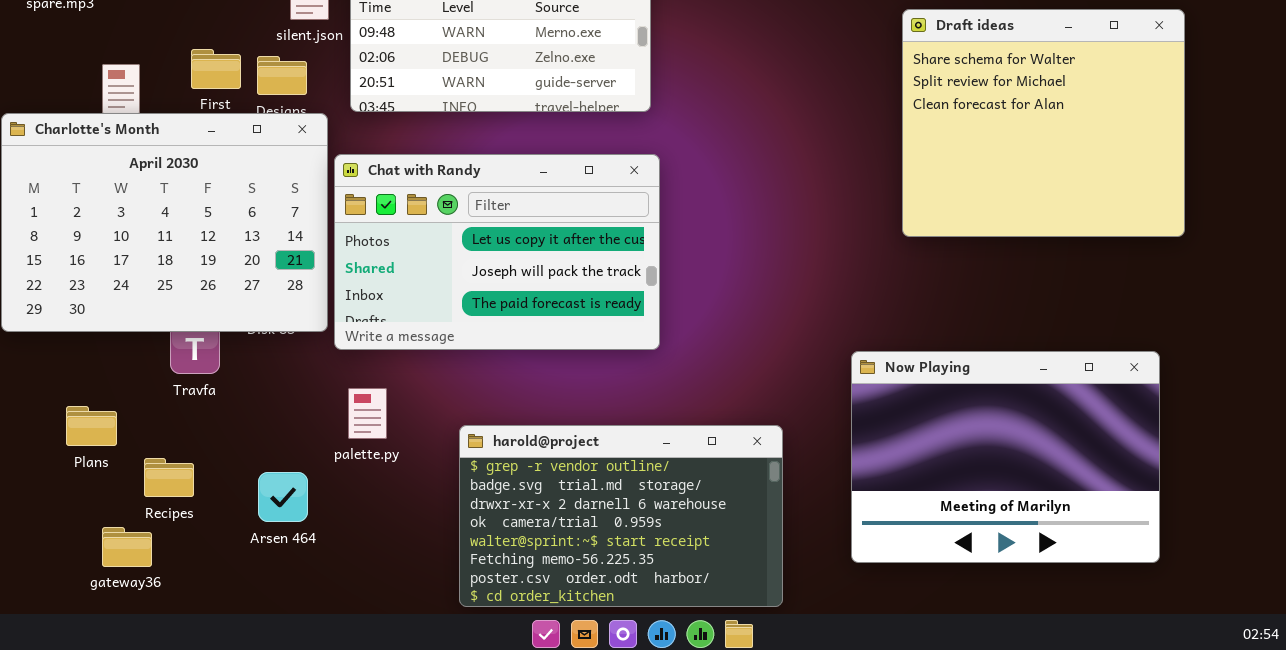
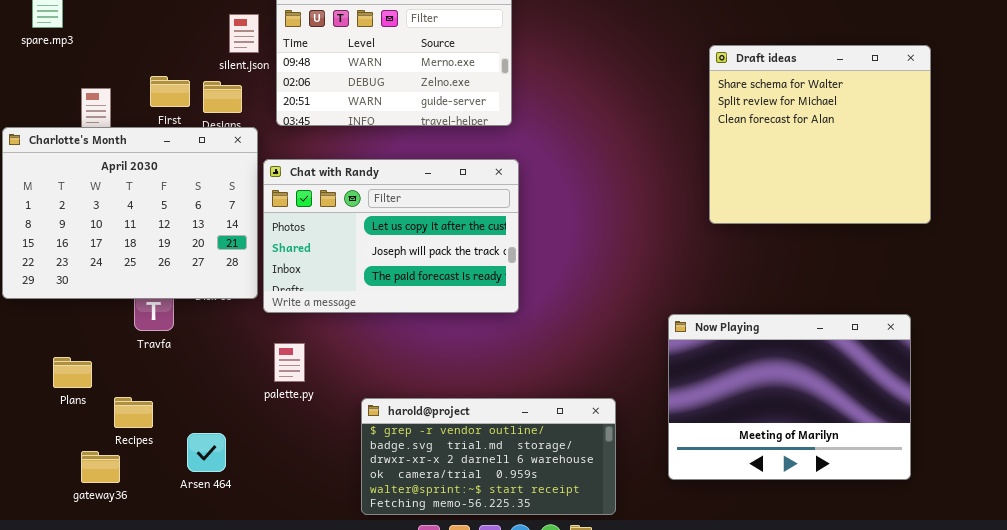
harold@project: [459,425,783,607] -> [361,398,616,515], resized
Arsen 464: [258,472,308,522] -> [187,433,226,472], moved

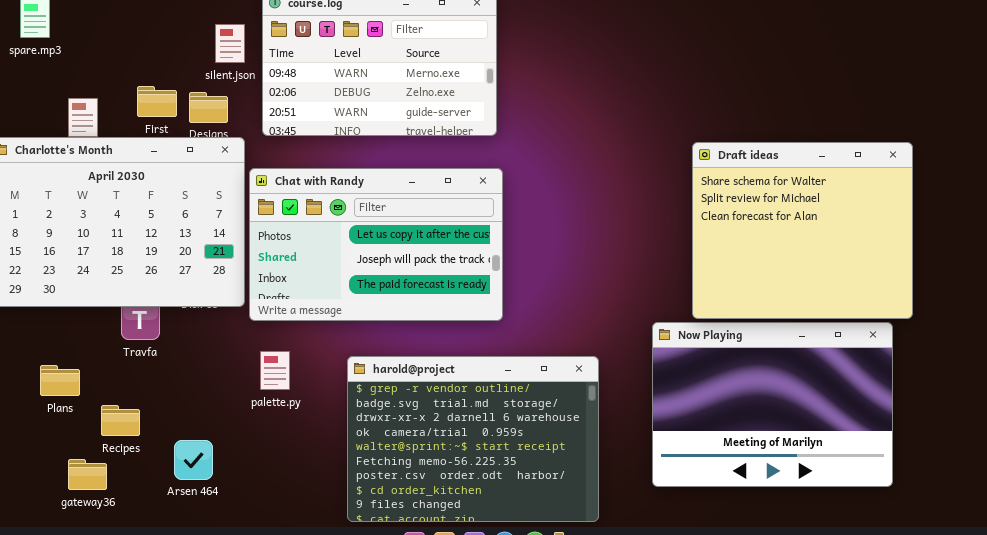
Draft ideas: [709,45,931,224] -> [692,142,913,319], moved
harold@project: [361,398,616,515] -> [347,356,599,522], resized

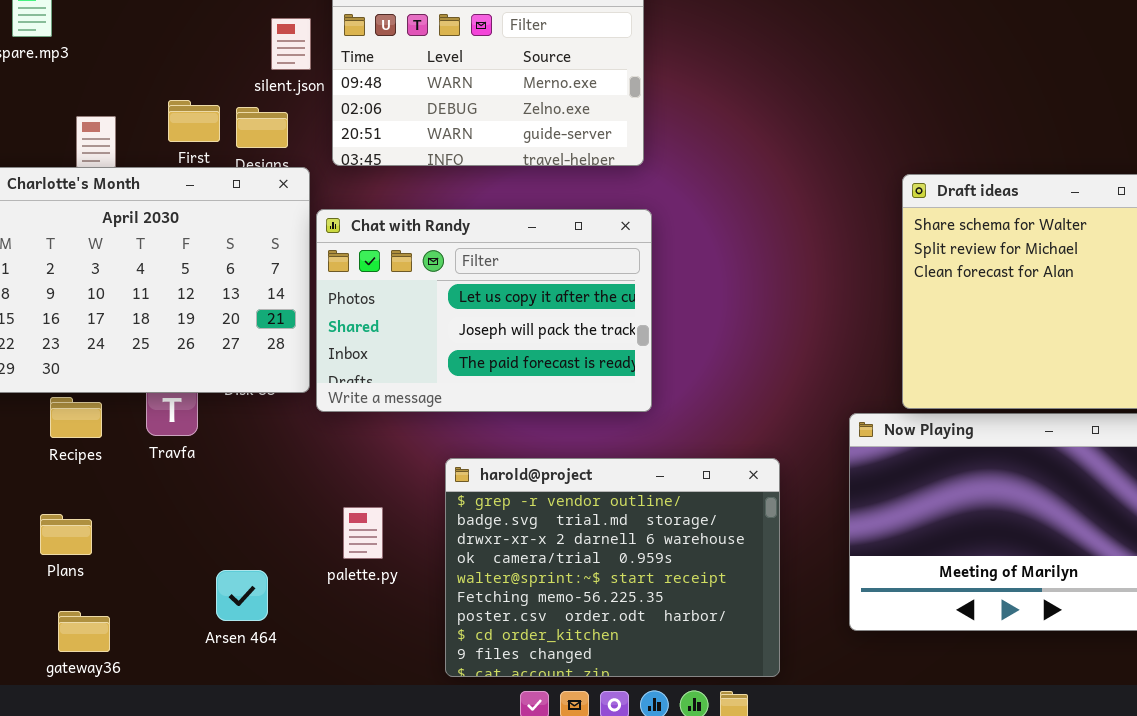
palette.py: [260,351,290,390] -> [343,507,383,559], moved
Plans: [40,365,80,396] -> [40,514,92,555], moved
Recipes: [101,405,140,436] -> [50,397,102,438], moved
gateway36: [68,459,107,490] -> [58,611,110,652], moved

